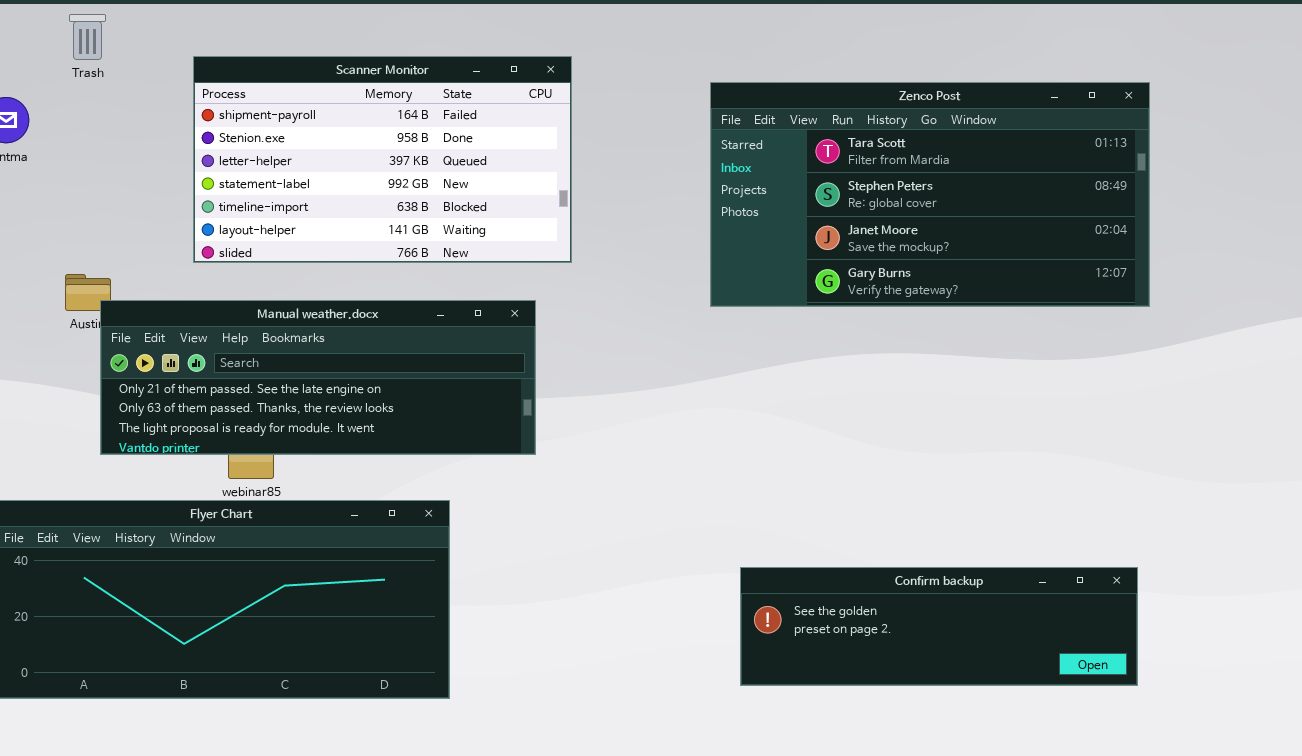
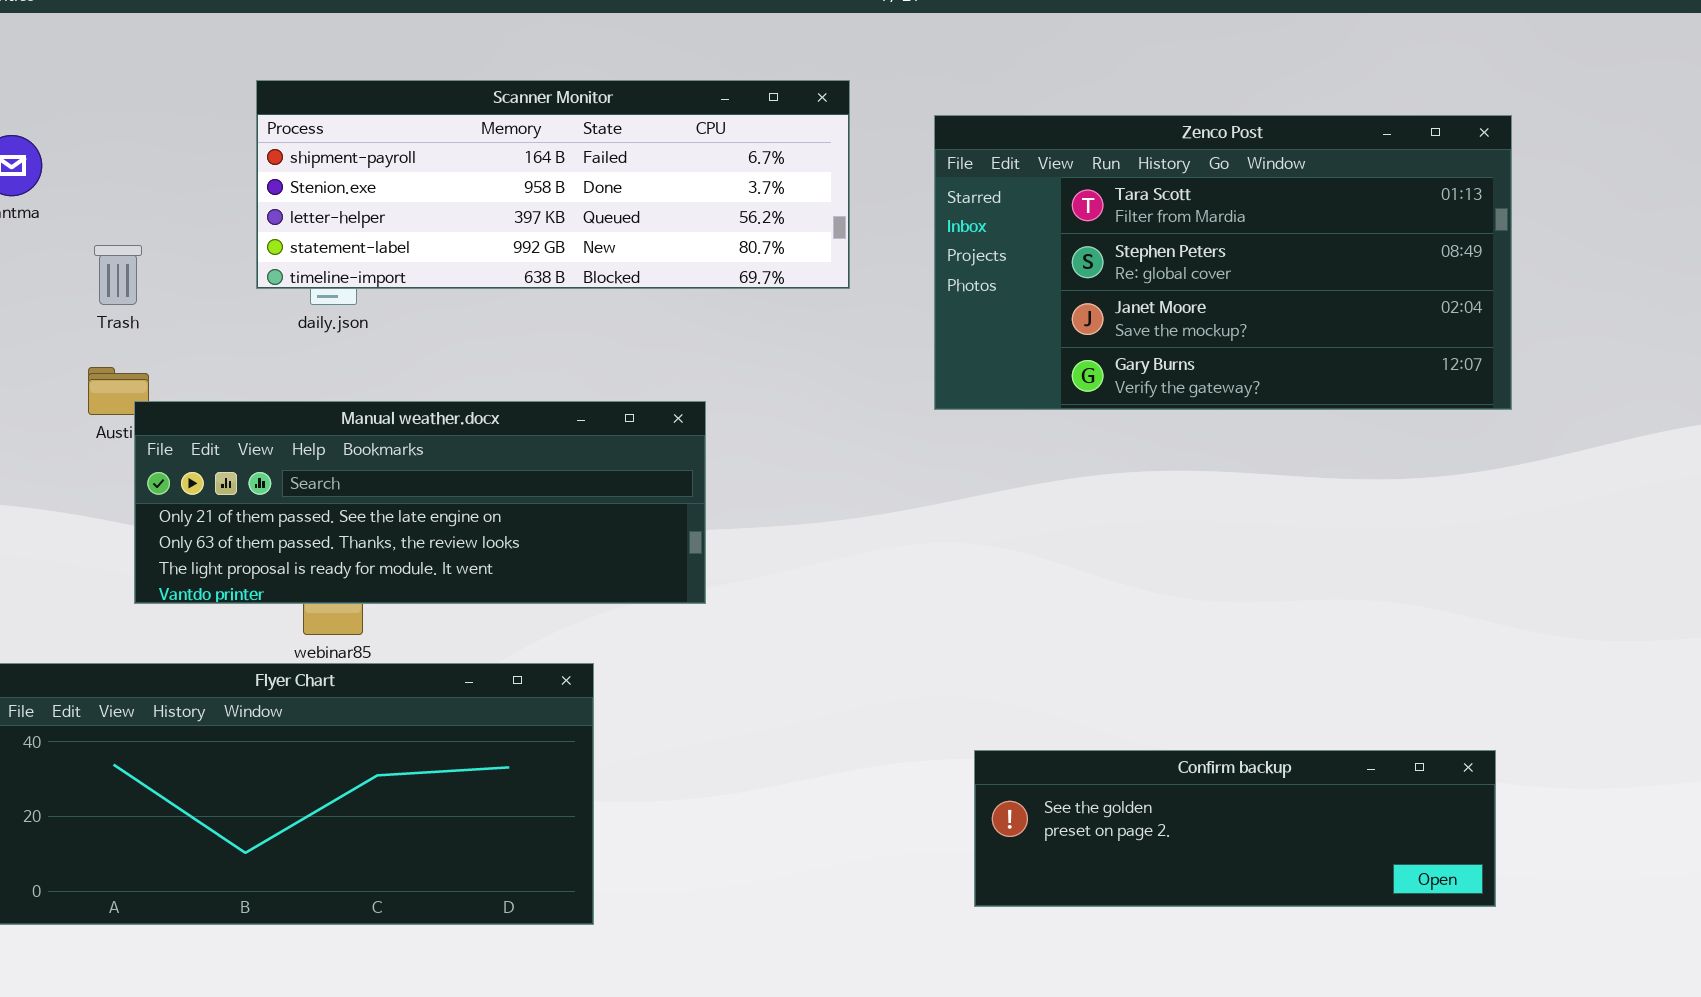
Trash: [69,14,106,60] -> [94,245,142,305], moved
Scanner Monitor: [193,56,572,263] -> [256,80,850,289], resized

